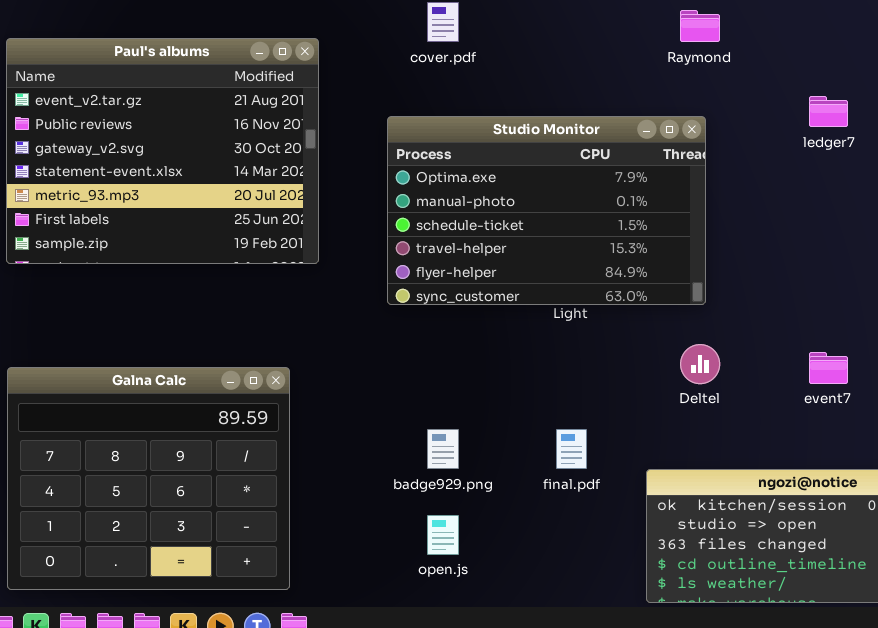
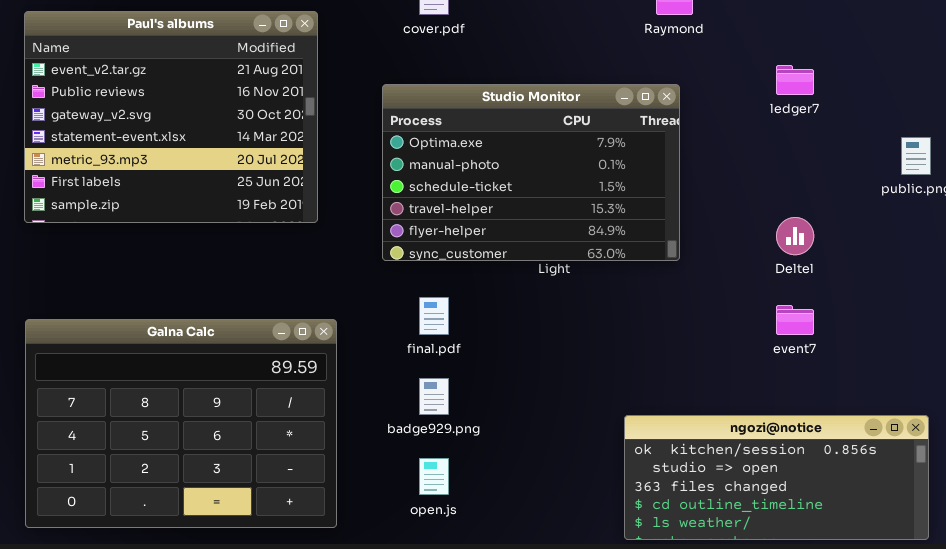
Deltel: [680,344,720,384] -> [776,217,814,255], moved
Galna Calc: [7,367,290,590] -> [25,319,337,528], resized
final.pdf: [556,429,587,469] -> [419,297,449,335], moved

